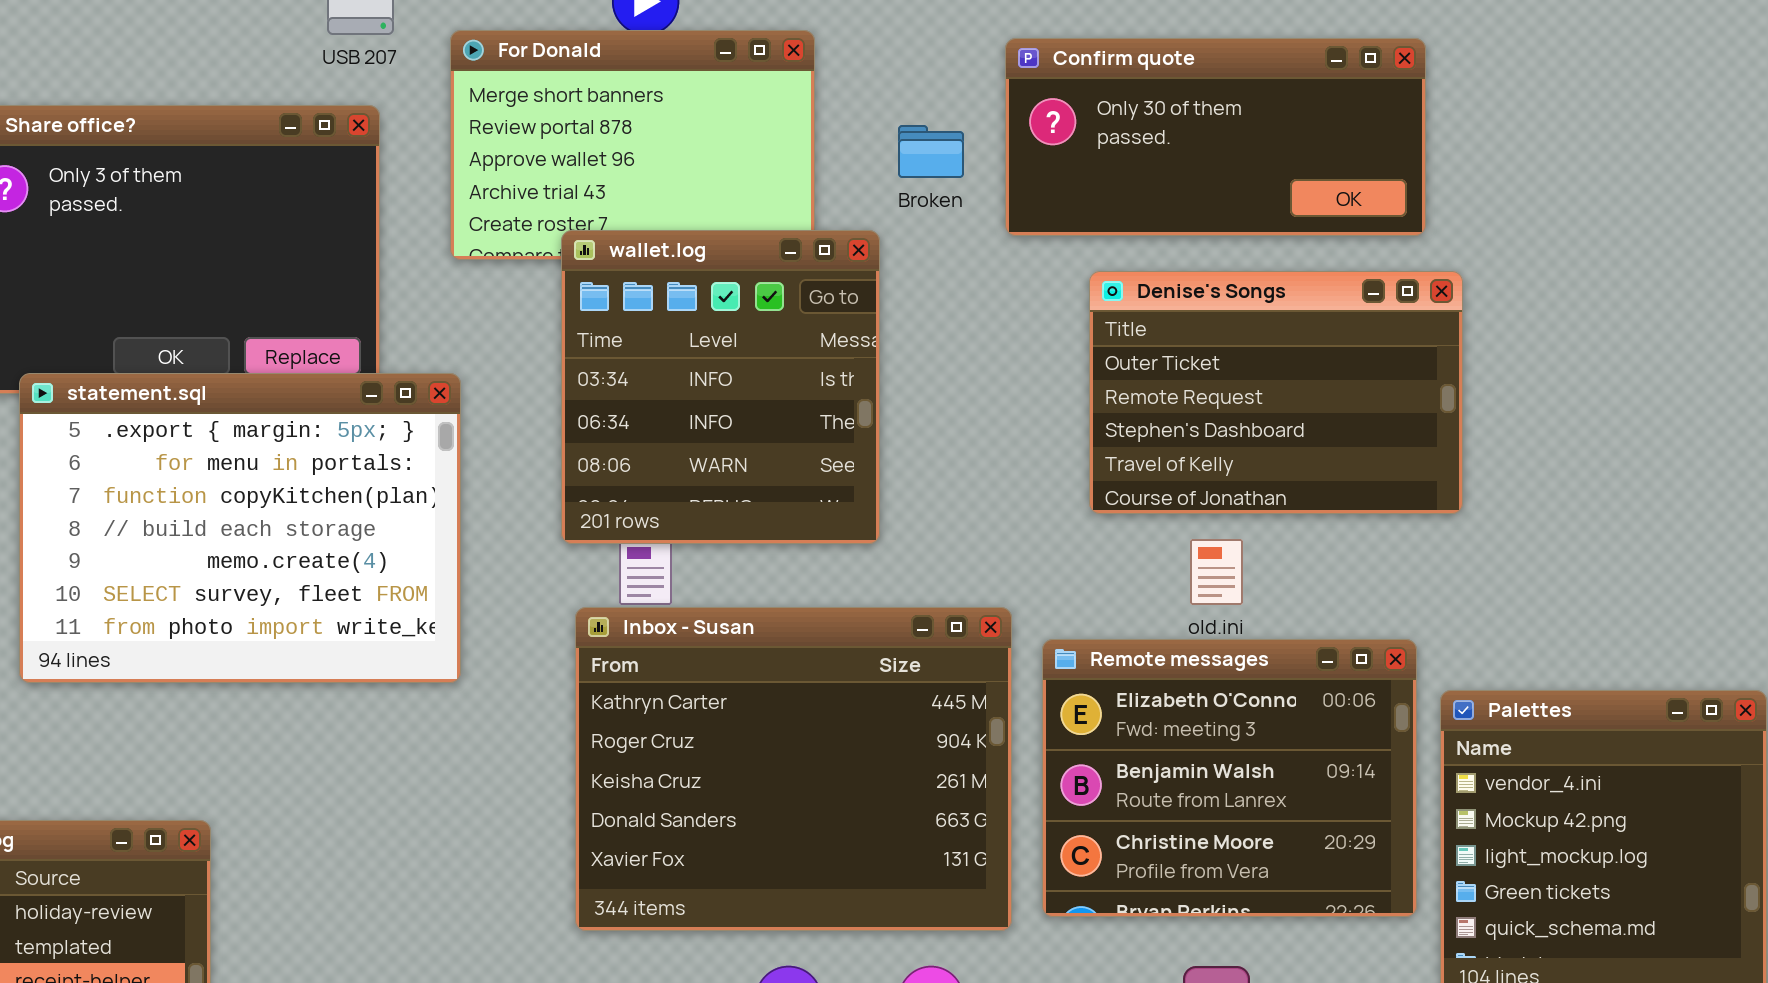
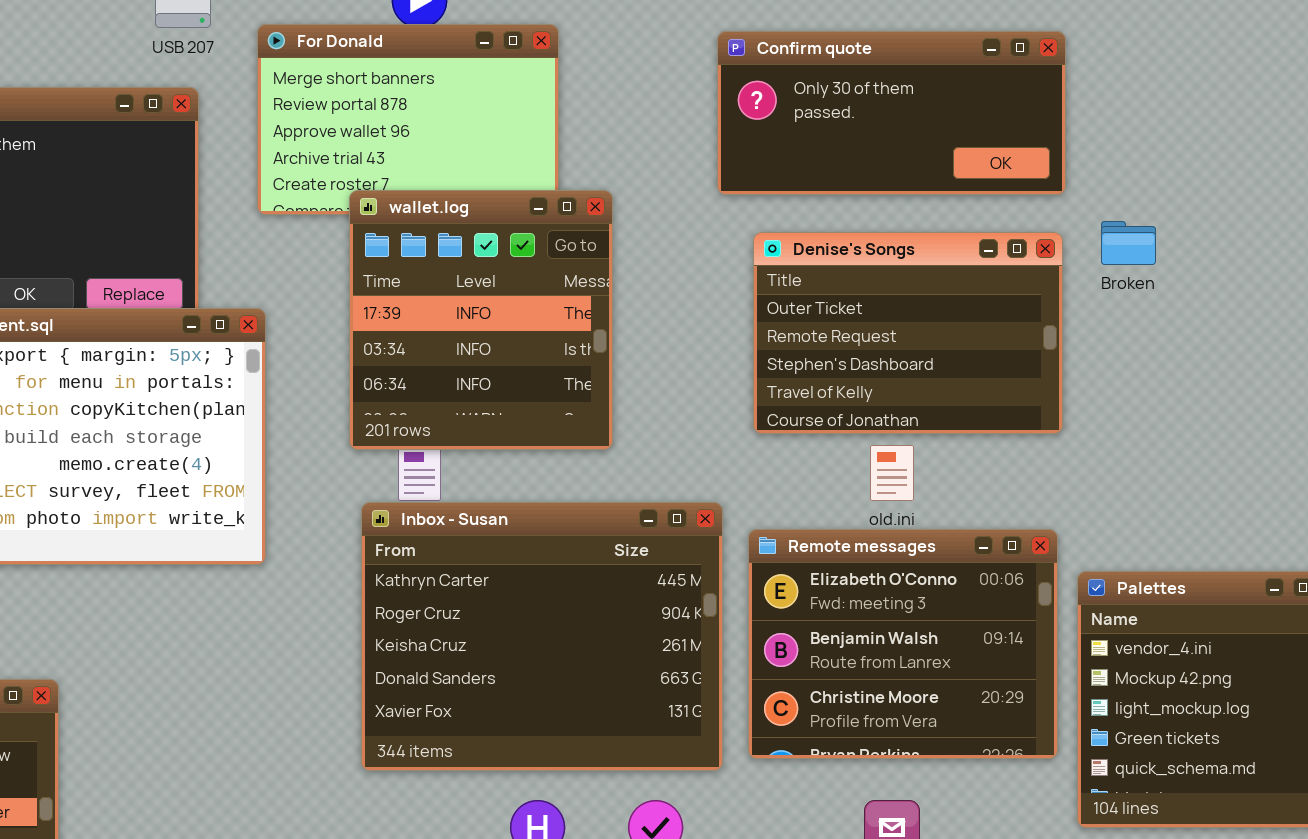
Broken: [898,125,964,178] -> [1101,221,1156,265], moved
wallet.log: [561,230,880,544] -> [349,190,613,450], scrolled up 1 row
Denise's Songs: [1089,271,1463,514] -> [753,232,1063,434], moved

